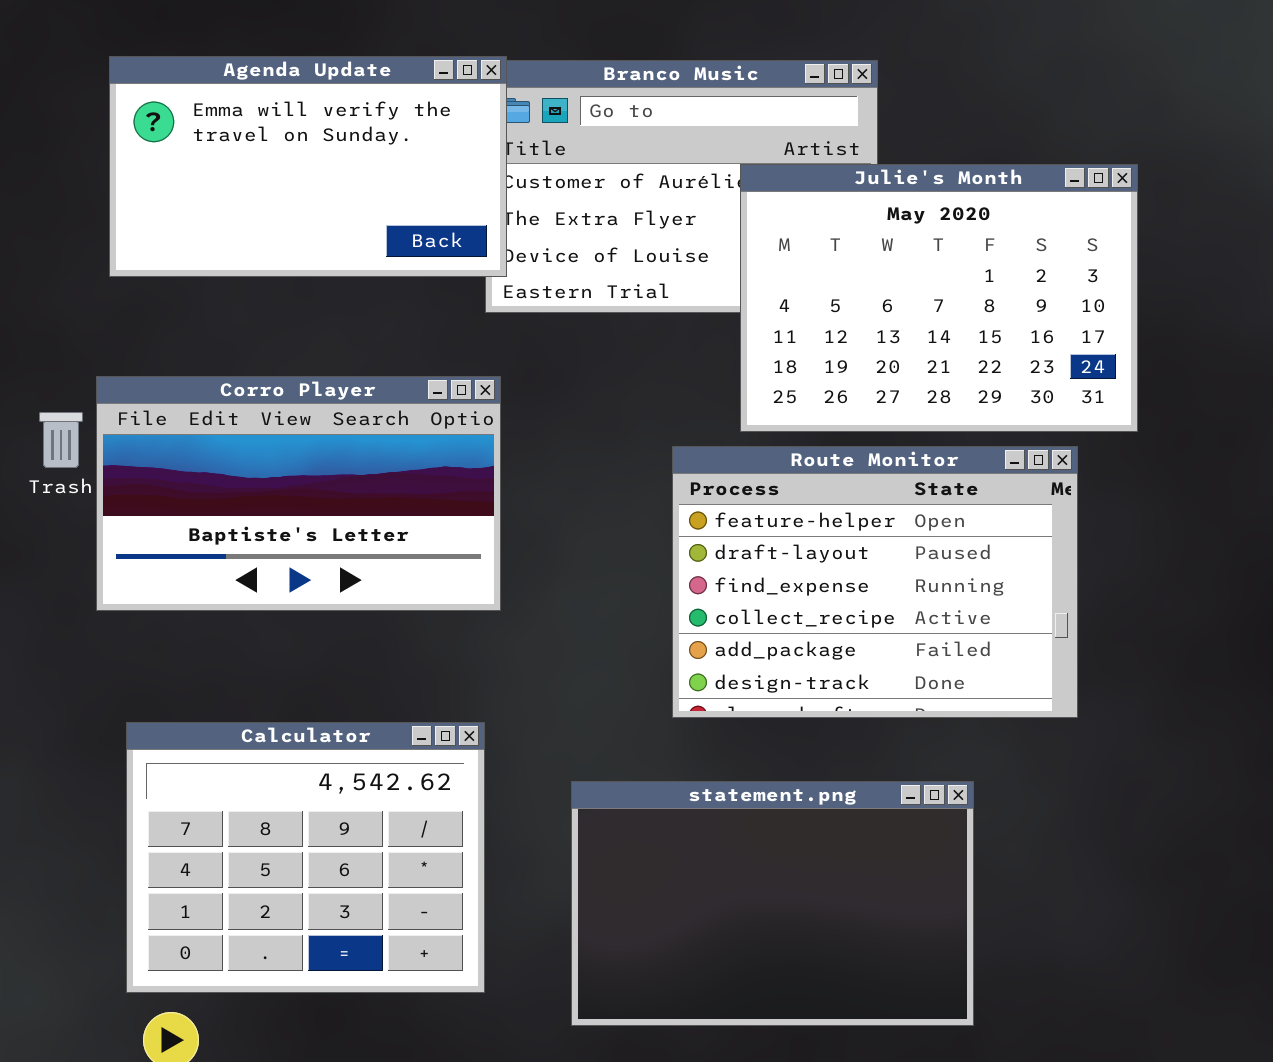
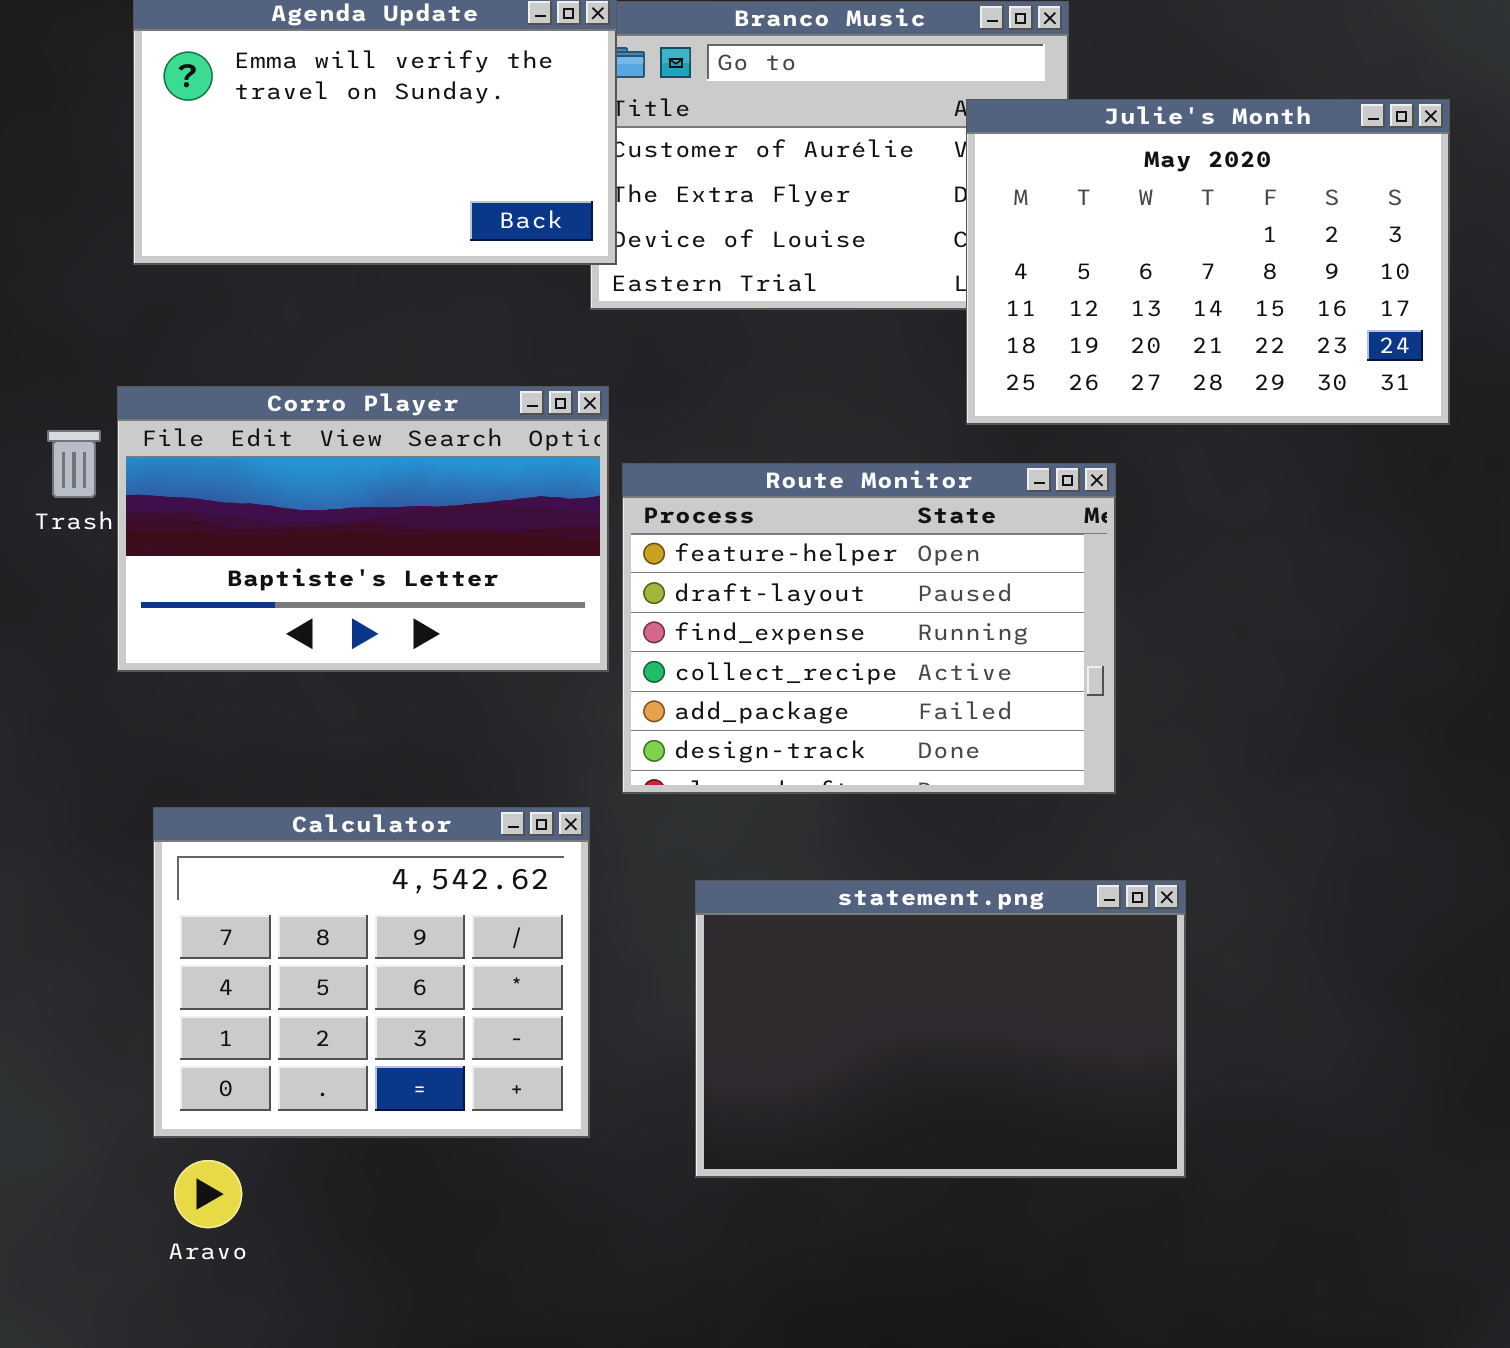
Julie's Month: [740,164,1138,432] -> [966,99,1450,425], moved
Route Monitor: [672,446,1078,718] -> [622,463,1116,794], moved

